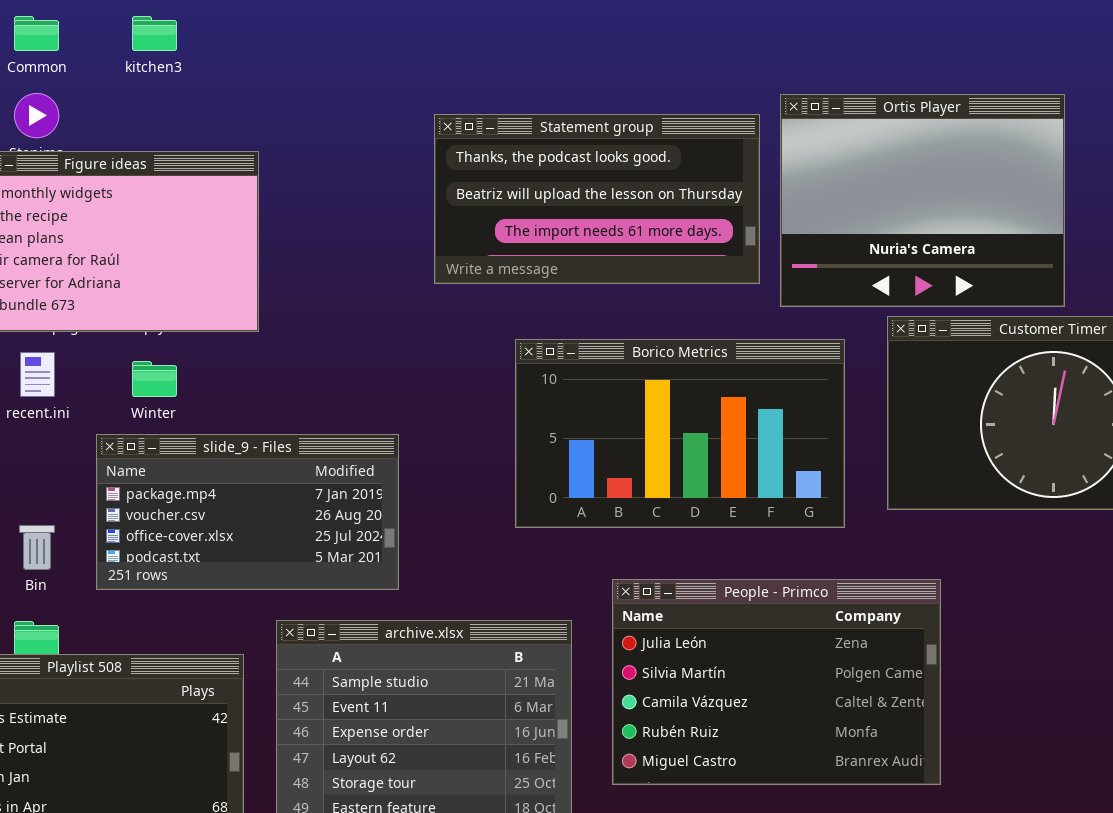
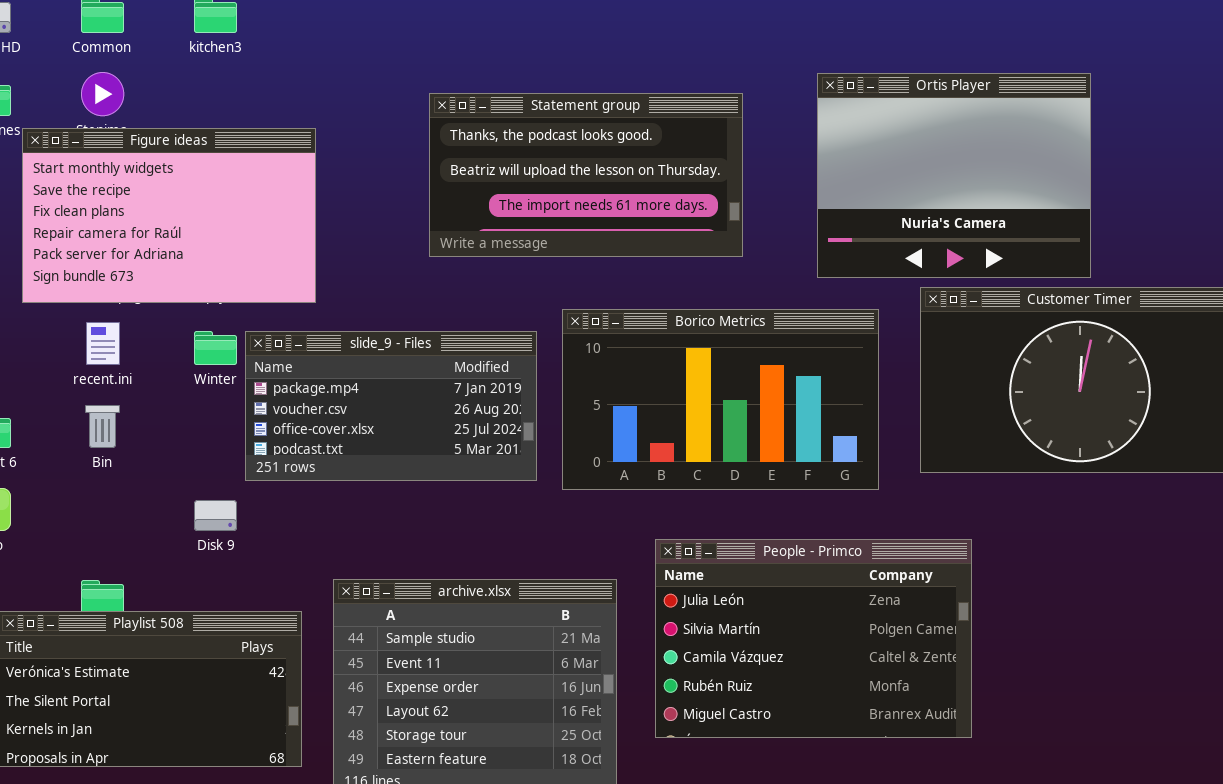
Statement group: [434,114,760,284] -> [429,93,743,257], moved
slide_9 - Files: [96,434,399,590] -> [245,331,537,481], moved
Bin: [19,525,55,570] -> [85,405,120,448], moved

